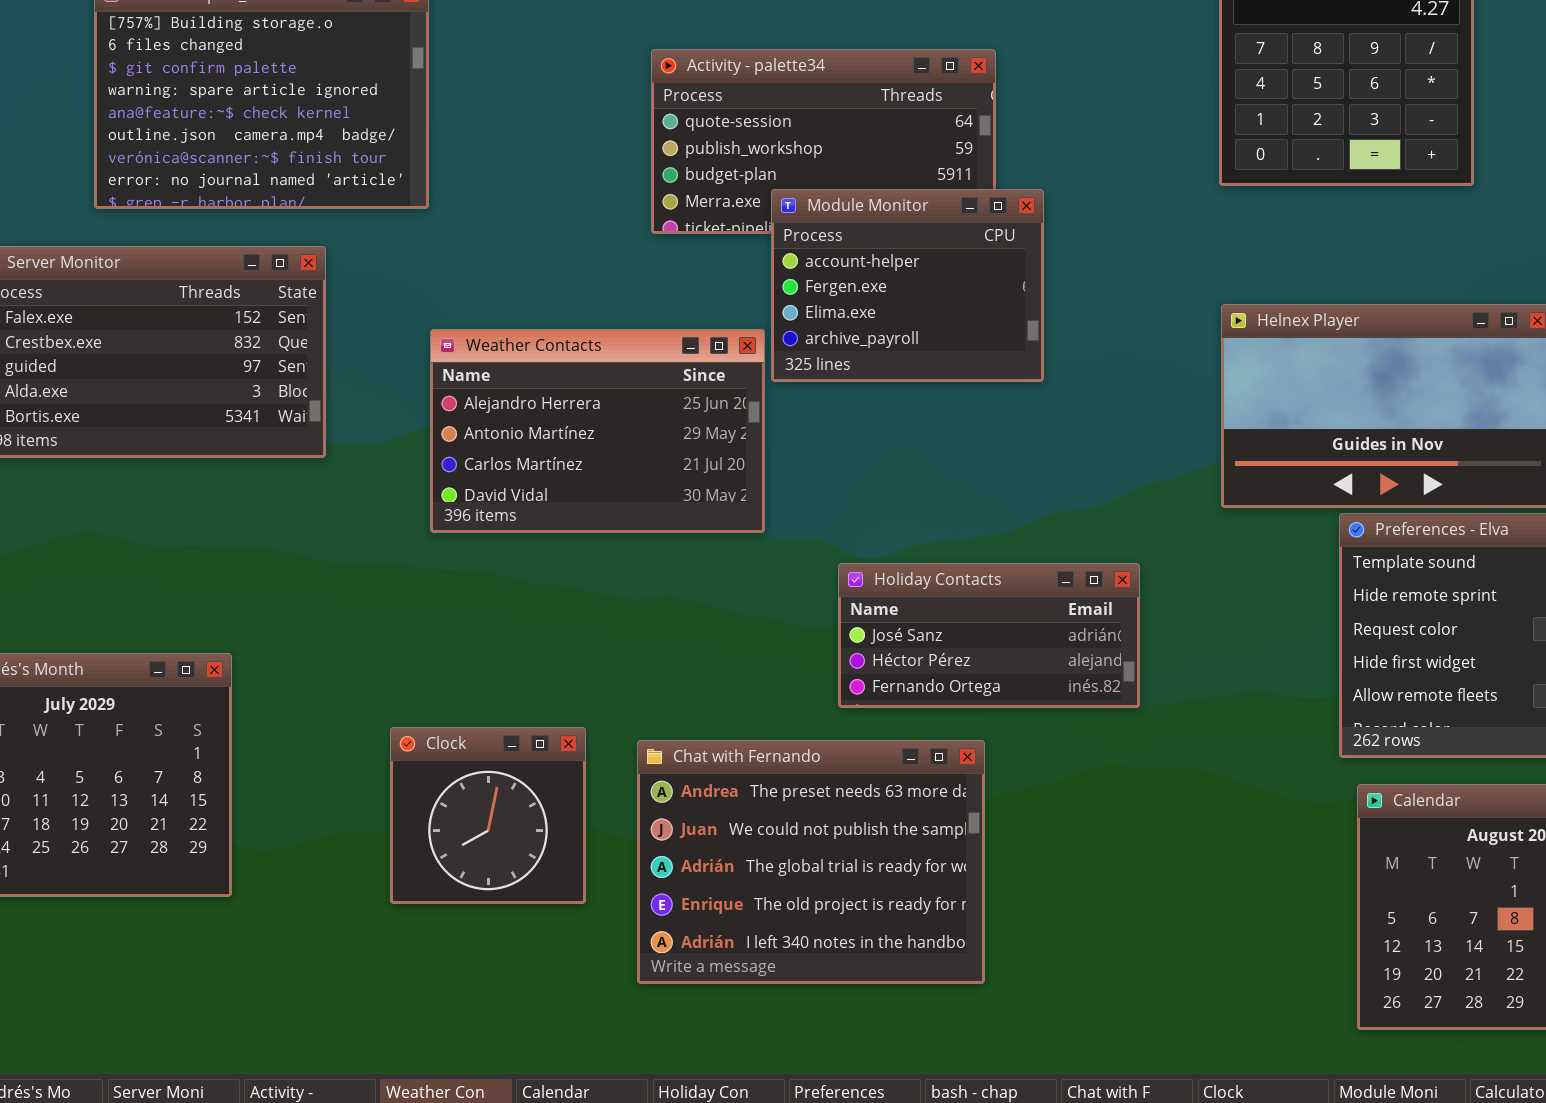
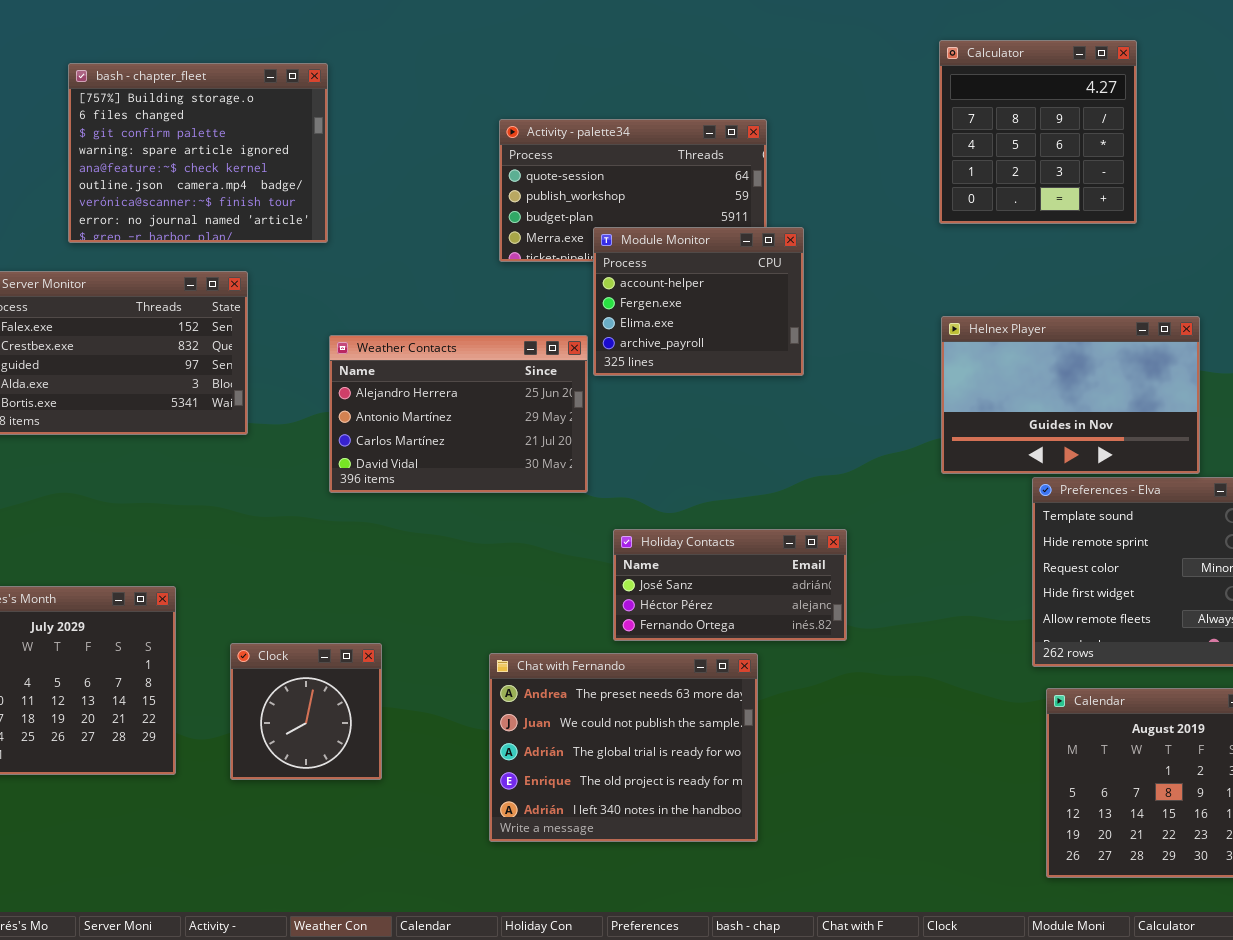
Holiday Contacts: [838,563,1140,708] -> [613,529,847,641], moved
Clock: [390,727,586,904] -> [230,643,382,780], moved

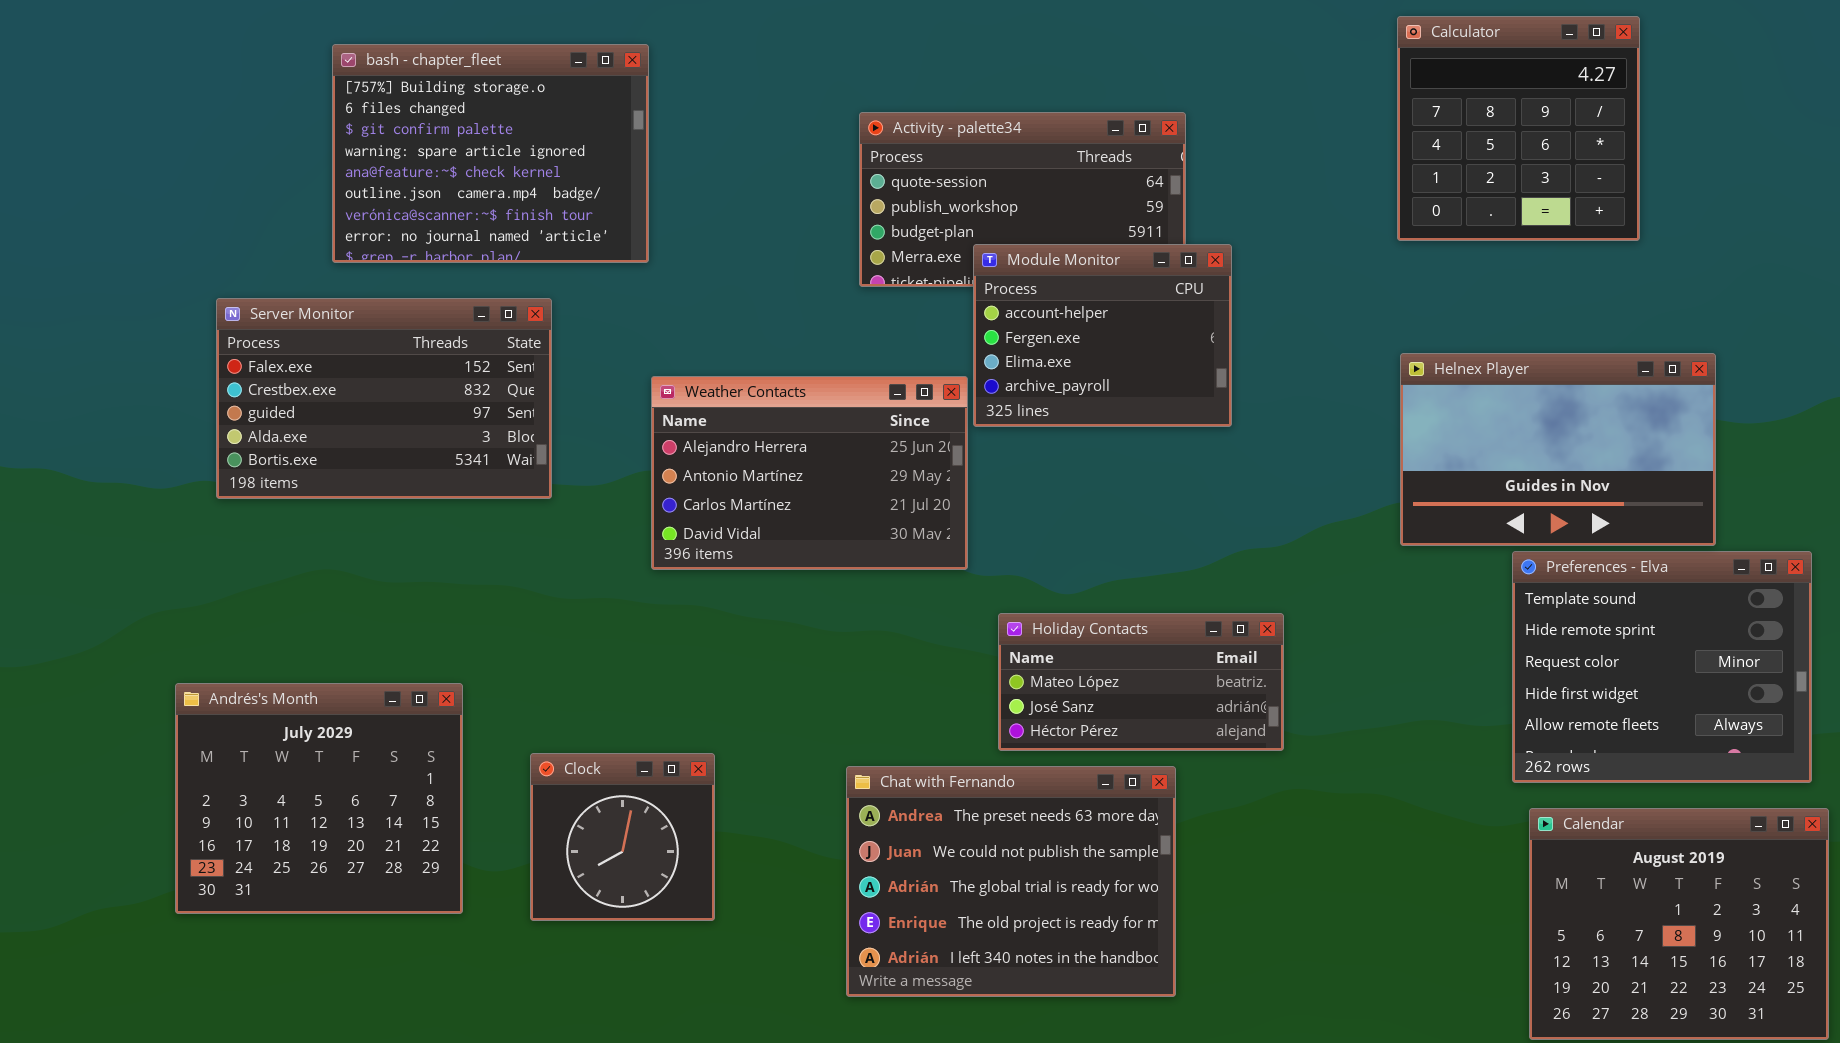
Holiday Contacts: [613,529,847,641] -> [998,613,1284,751], scrolled up 1 row

